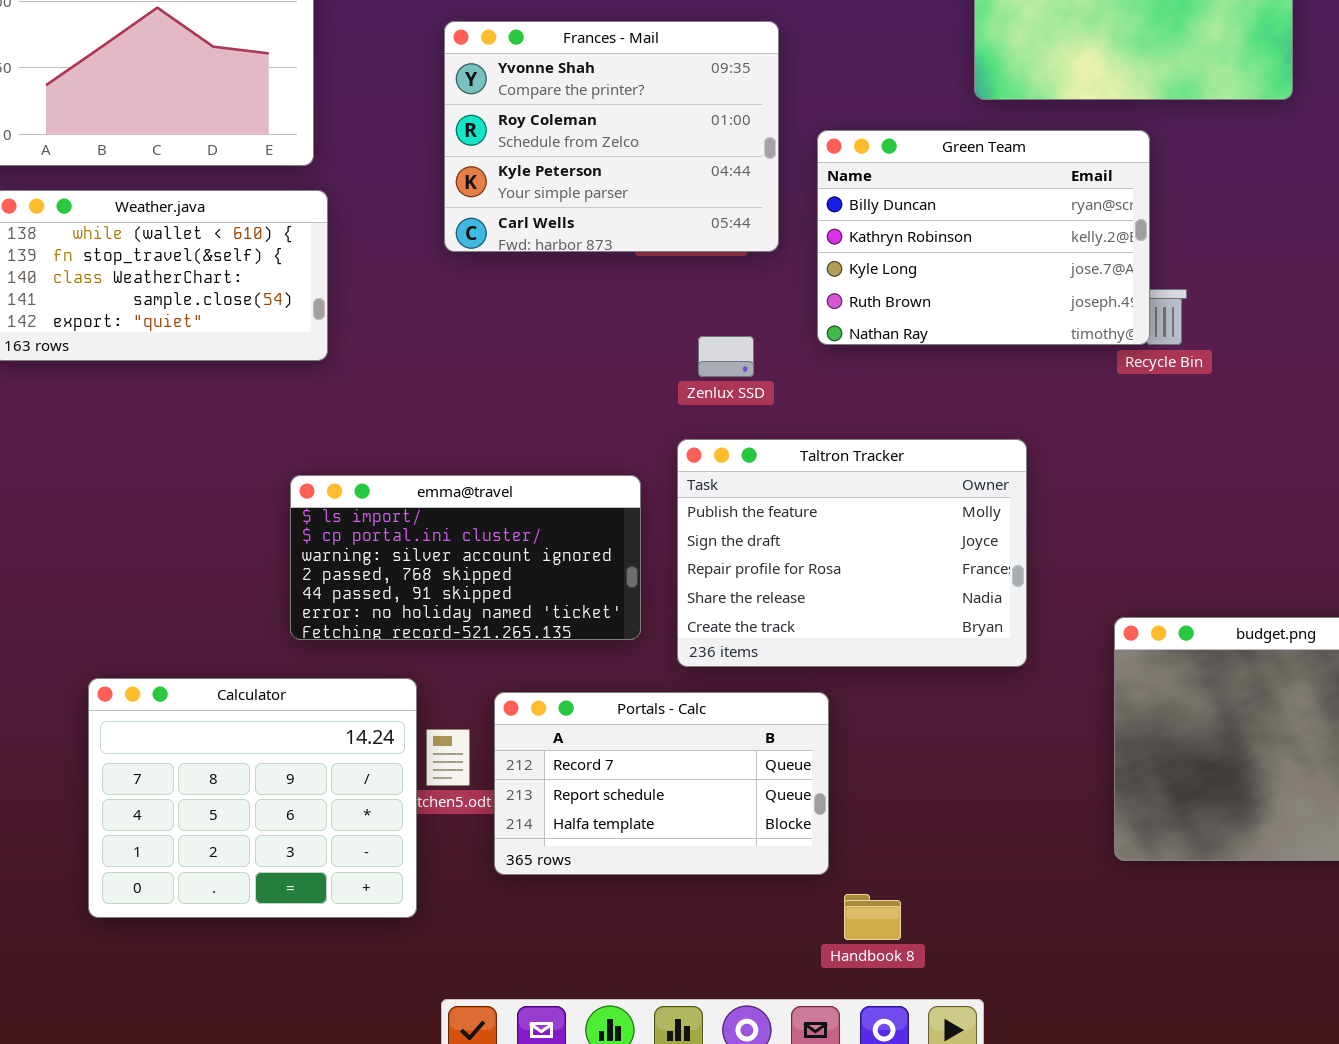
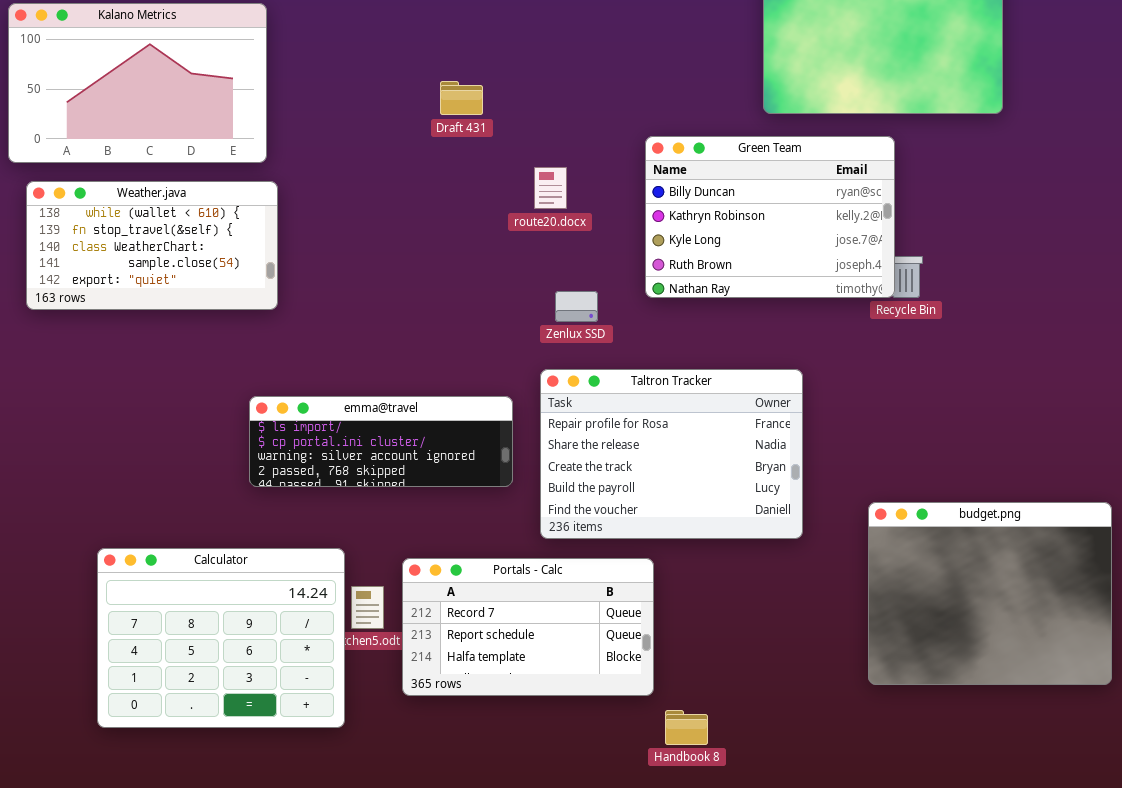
Frances - Mail: [444,21,779,252] -> none, closed
Taltron Tracker: [677,439,1027,667] -> [540,369,803,539], scrolled down 2 rows
emma@travel: [290,475,641,640] -> [249,396,513,487], resized

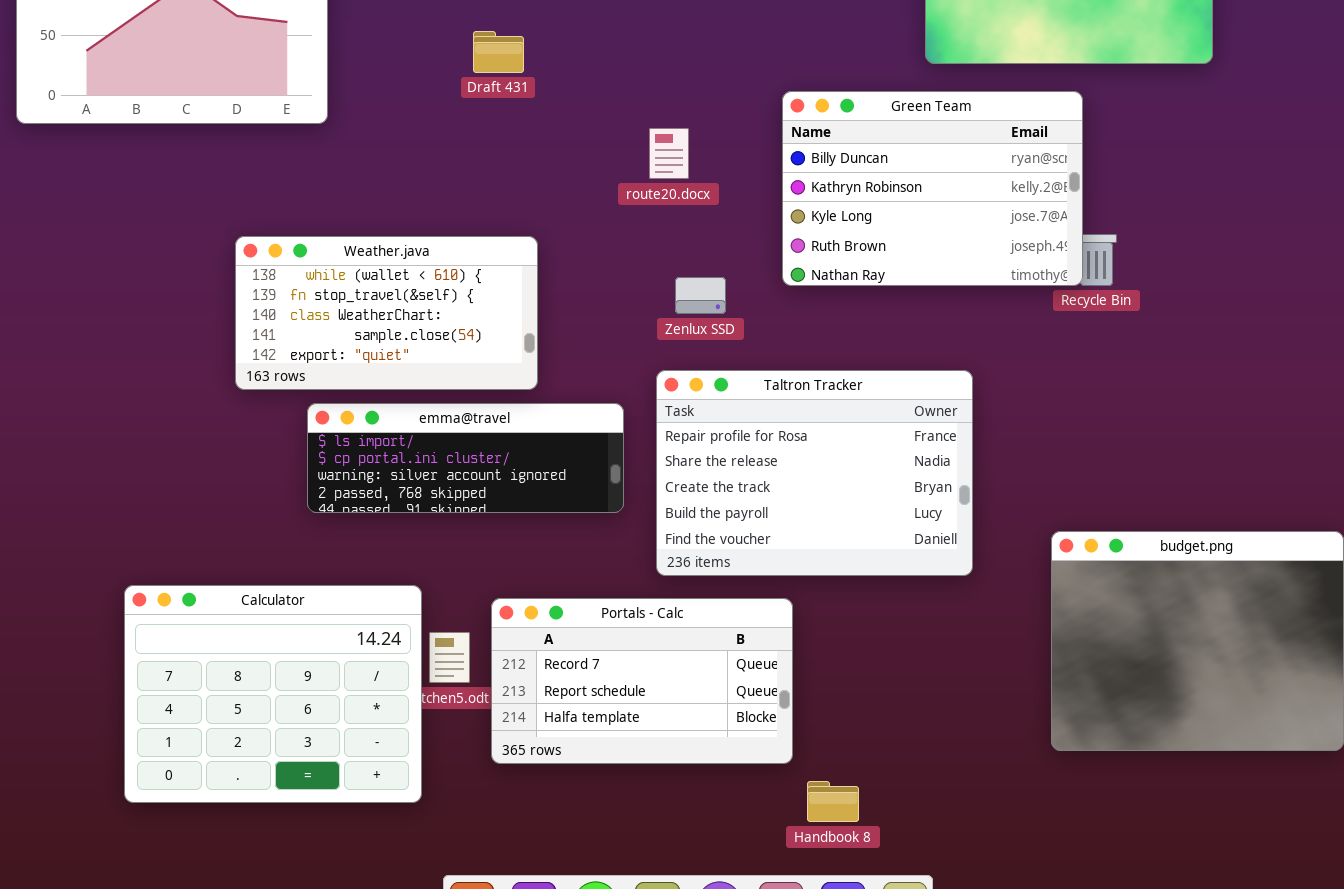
Draft 431: [440,81,483,115] -> [473,31,524,73], moved
Weather.java: [26,181,278,310] -> [235,236,538,390], moved

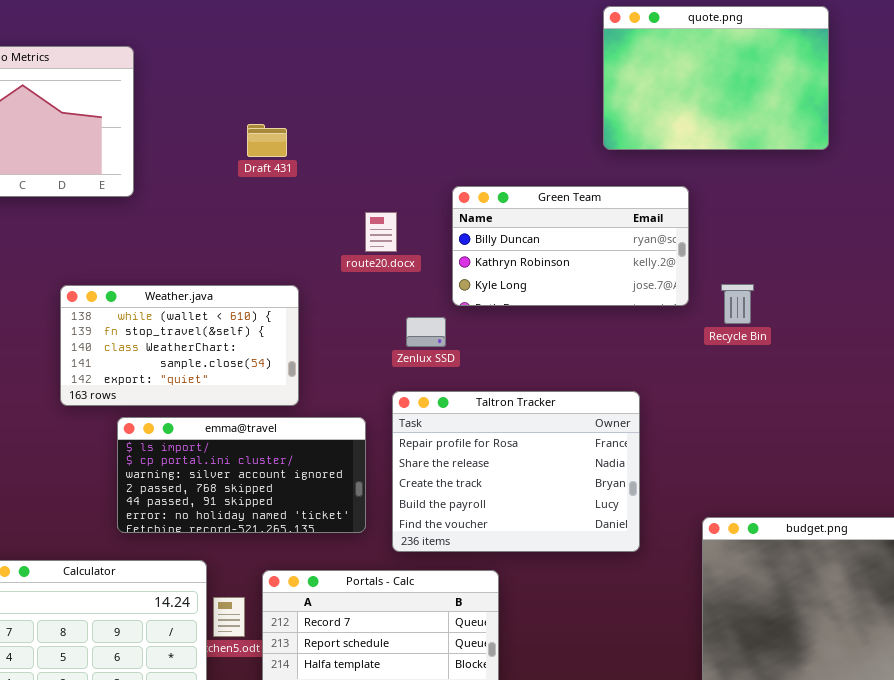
Green Team: [782,91,1083,286] -> [452,186,689,306], moved, resized
route20.docx: [649,128,689,179] -> [365,212,397,252], moved
emma@travel: [307,403,624,513] -> [117,417,366,533], resized

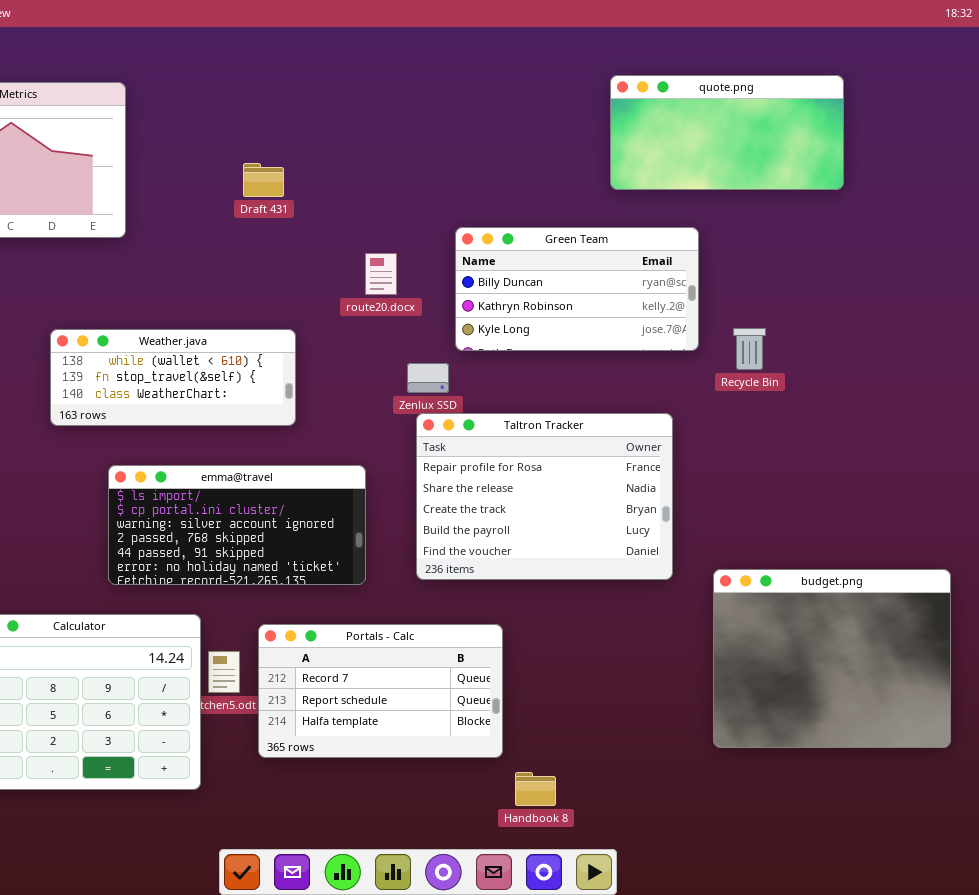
quote.png: [603,6,829,150] -> [610,75,844,190], resized
Weather.java: [60,285,299,406] -> [50,329,296,426], resized
Taltron Tracker: [392,391,640,552] -> [416,413,673,580], moved

